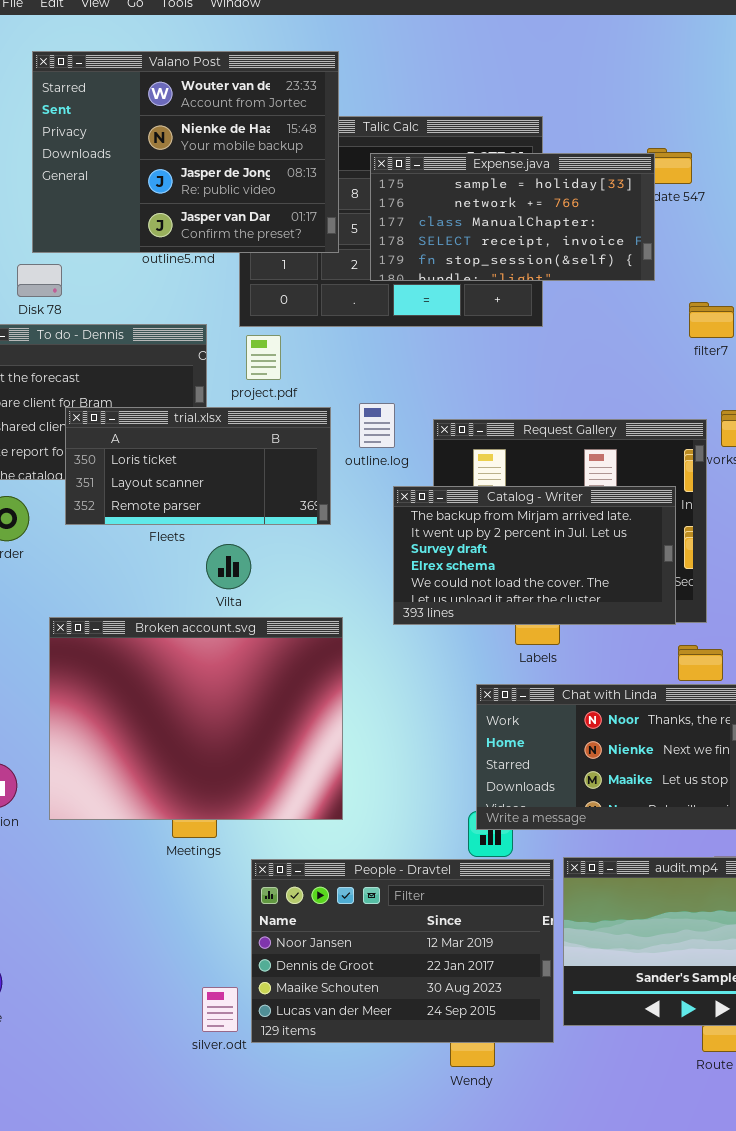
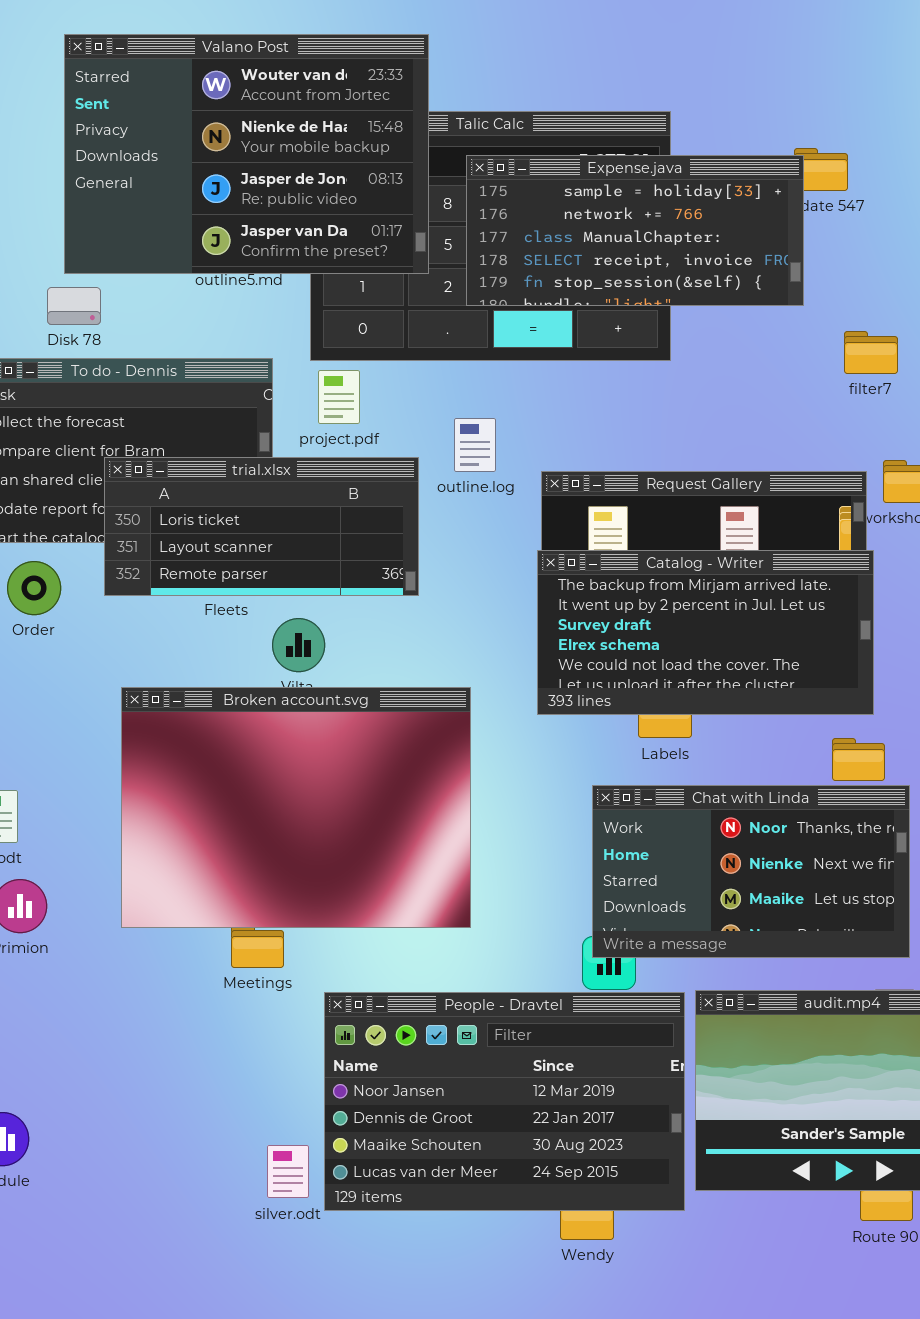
outline.log: [359,403,395,448] -> [454,418,496,472], moved
Catalog - Writer: [393,486,676,625] -> [537,550,874,715], moved
Broken account.svg: [49,617,343,820] -> [121,687,471,928], moved

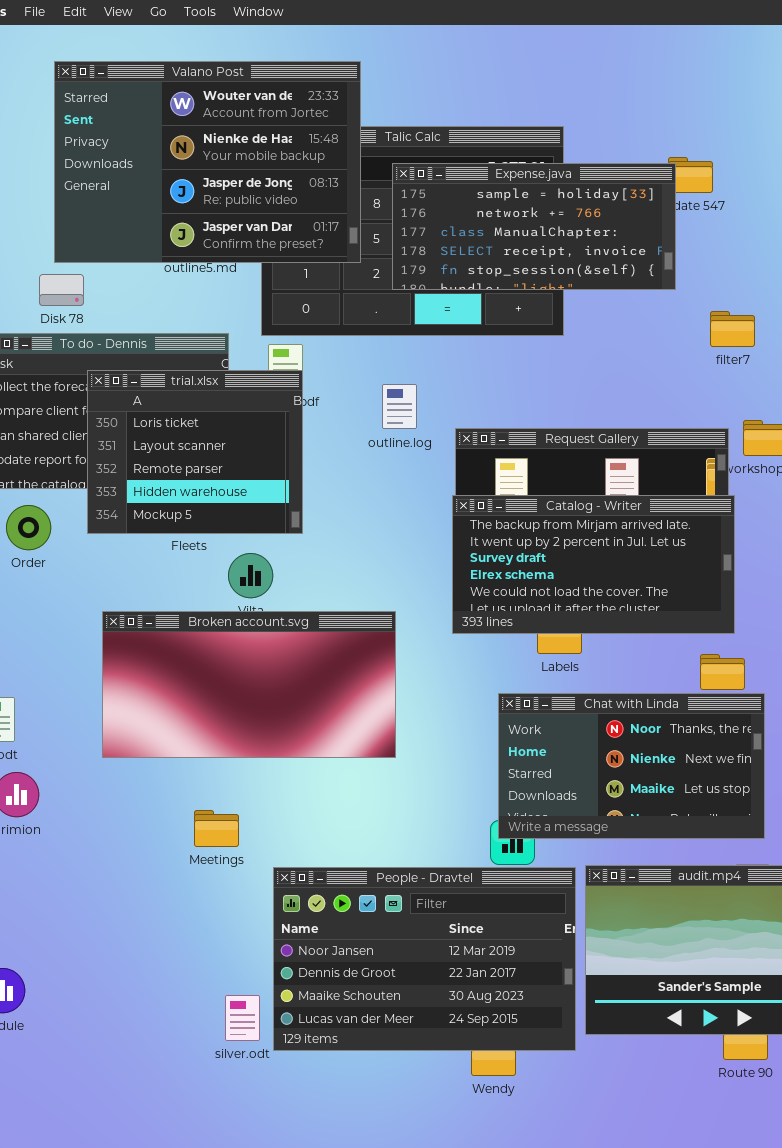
trial.xlsx: [104,457,419,596] -> [87,370,303,534], resized
Broken account.svg: [121,687,471,928] -> [102,611,396,758], resized

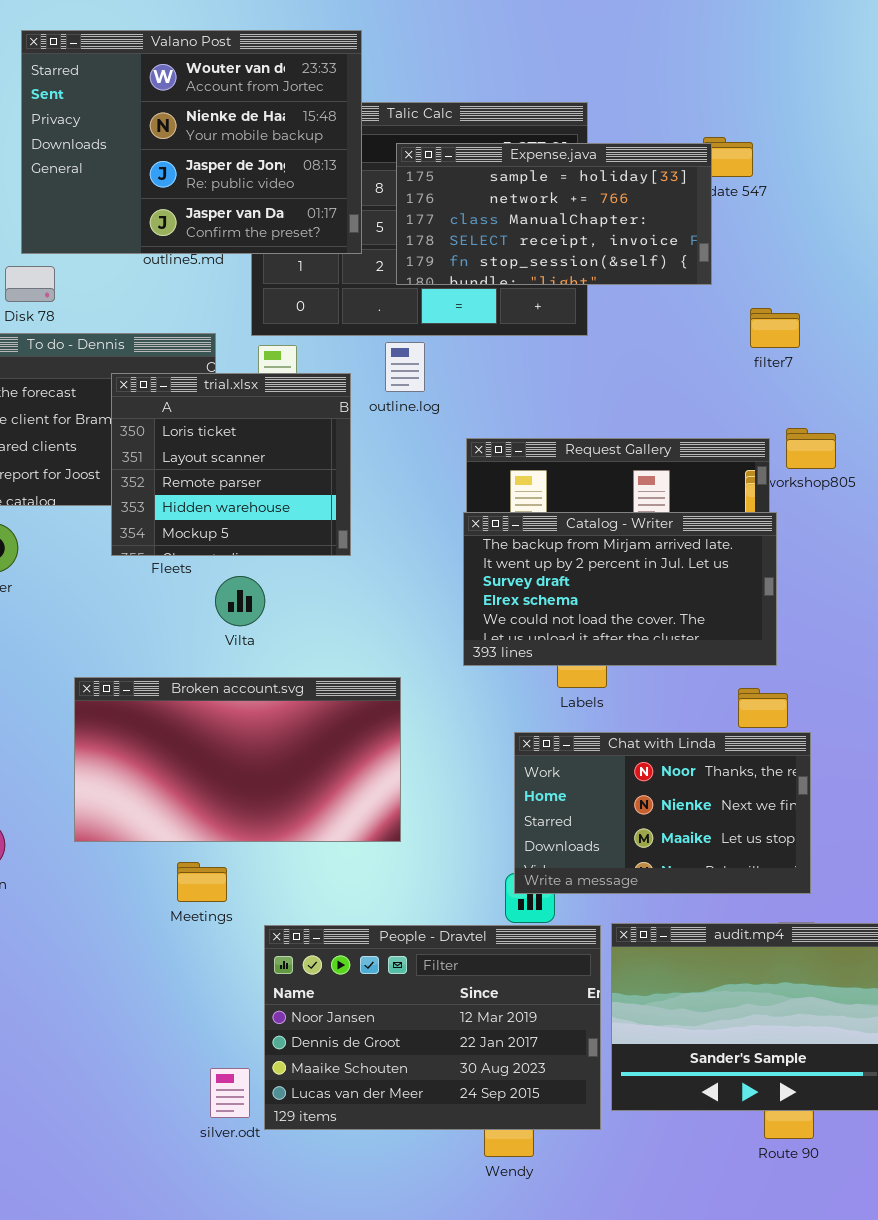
trial.xlsx: [87,370,303,534] -> [111,373,351,556], moved
outline.log: [382,384,417,429] -> [385,342,425,392], moved
Broken account.svg: [102,611,396,758] -> [74,677,401,842], moved

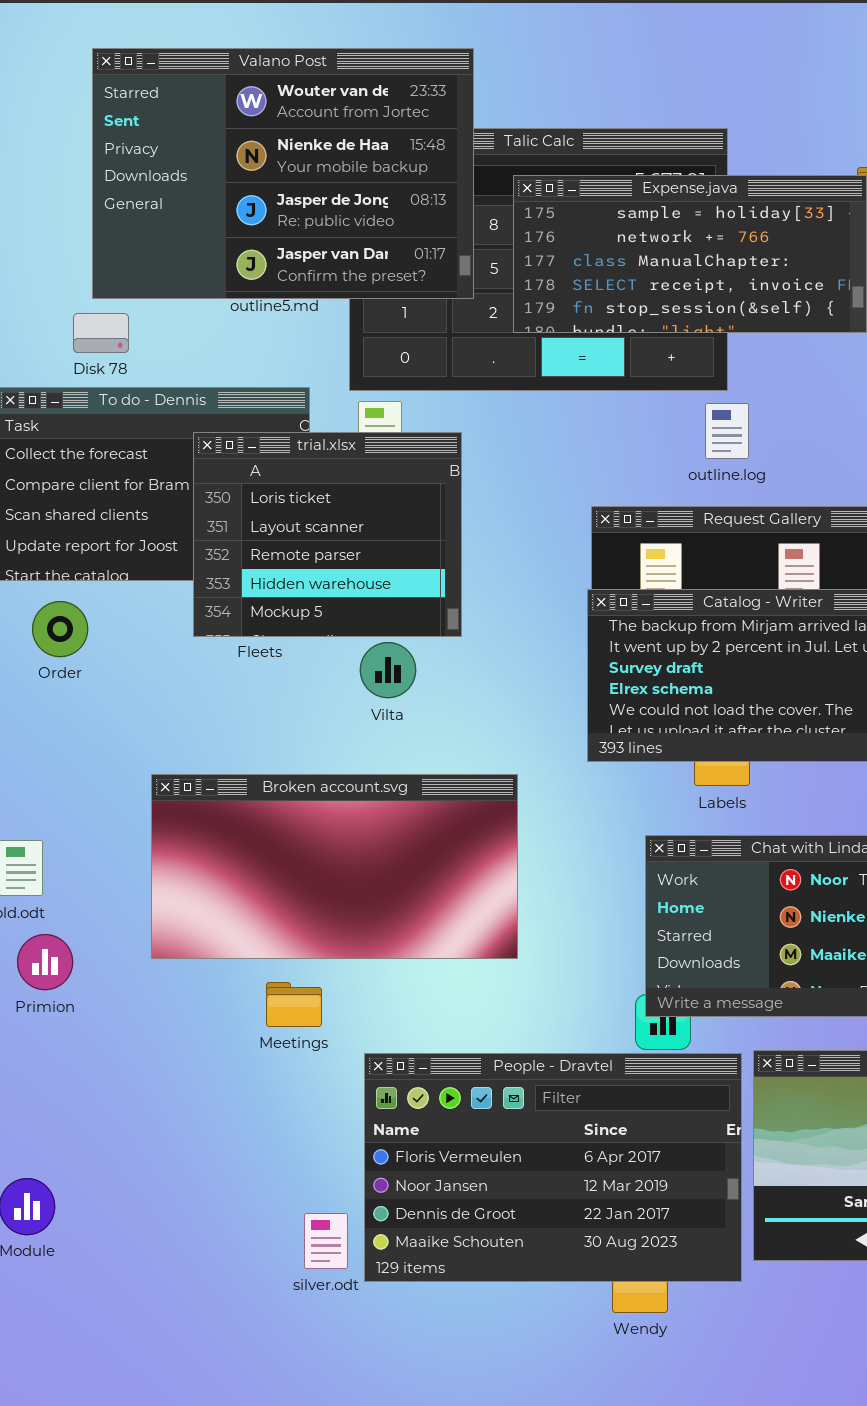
outline.log: [385,342,425,392] -> [705,403,749,459], moved
Vilta: [215,576,265,626] -> [360,642,416,698], moved
People - Dravtel: [264,925,601,1130] -> [364,1053,742,1282], scrolled up 1 row

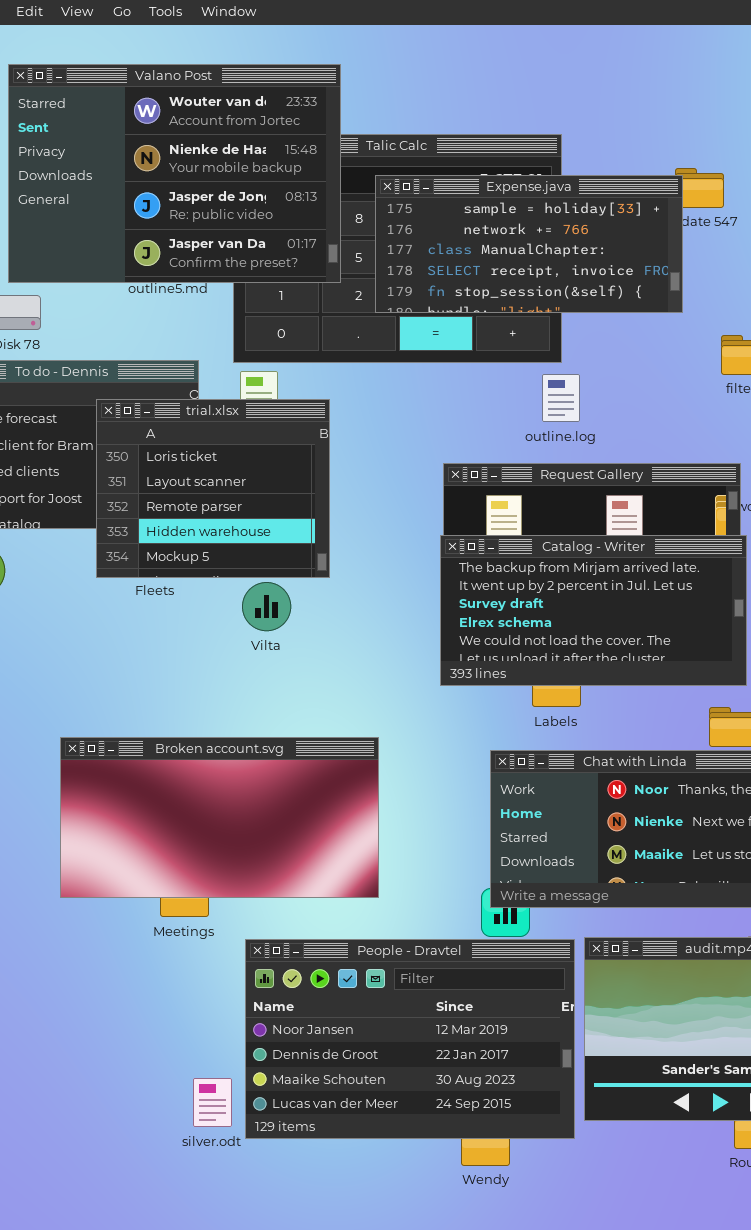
Broken account.svg: [151,774,518,959] -> [60,737,379,898], moved
People - Dravtel: [364,1053,742,1282] -> [245,939,575,1139], scrolled down 1 row

